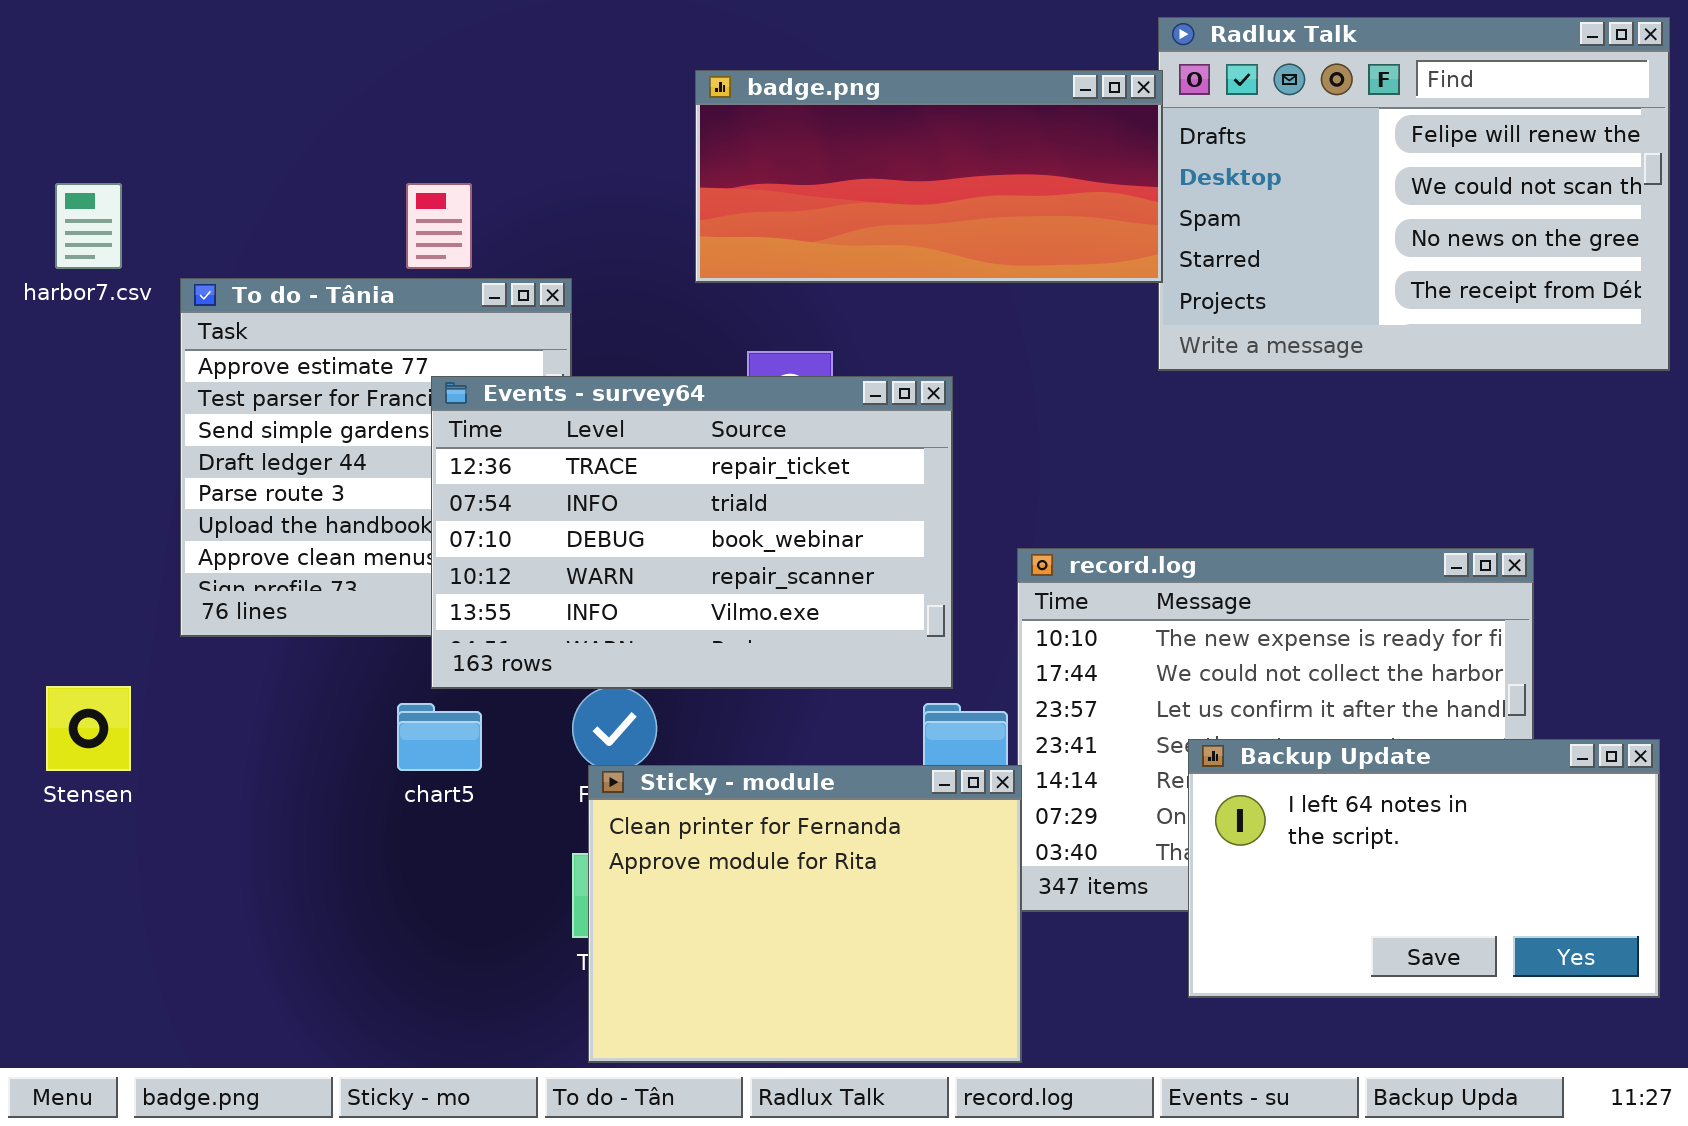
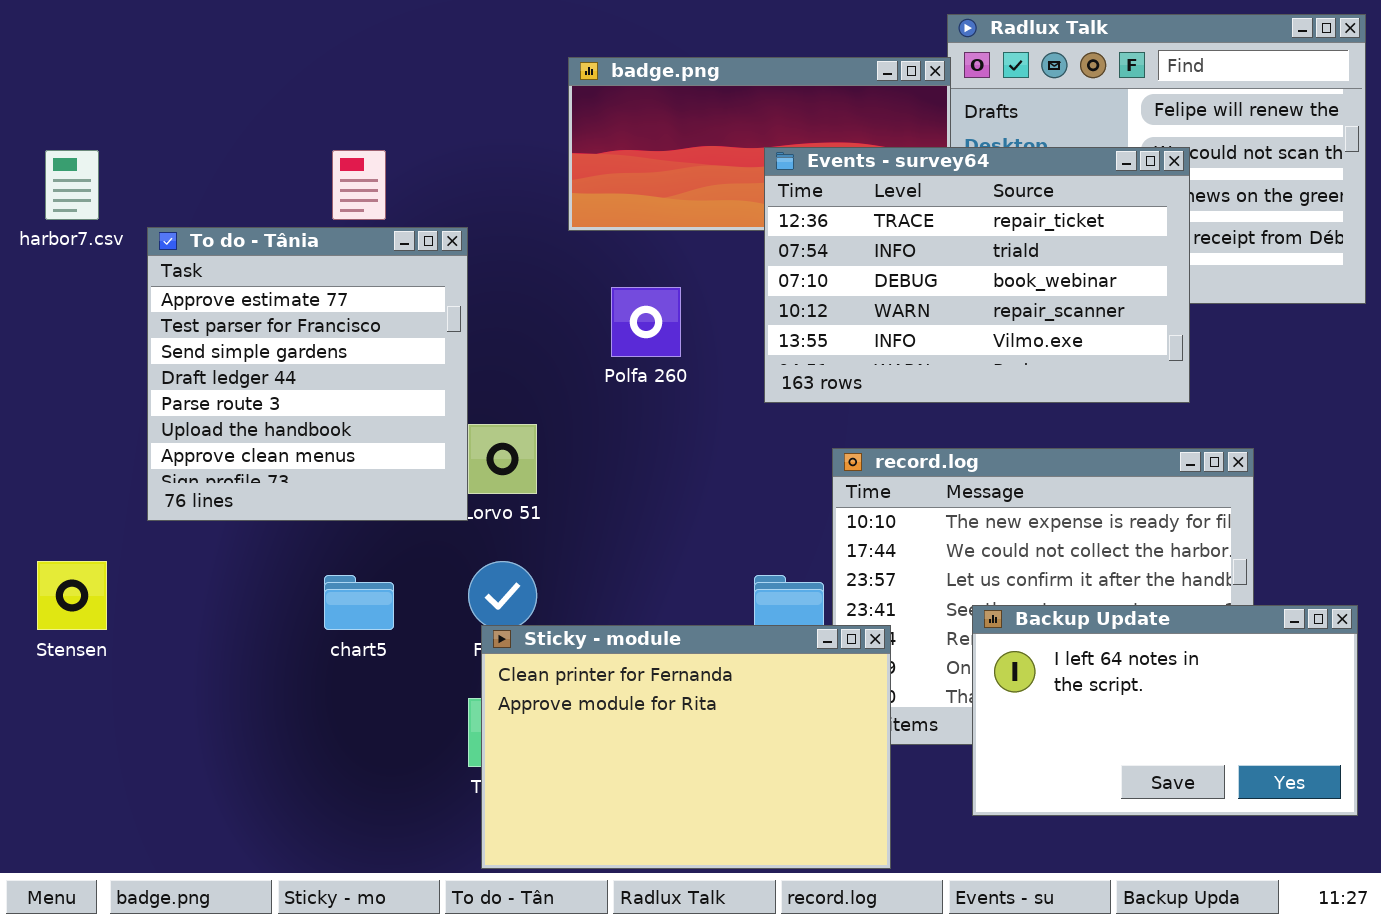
Events - survey64: [431,376,953,689] -> [764,147,1190,403], moved
Sticky - module: [588,765,1022,1063] -> [481,625,891,869], resized

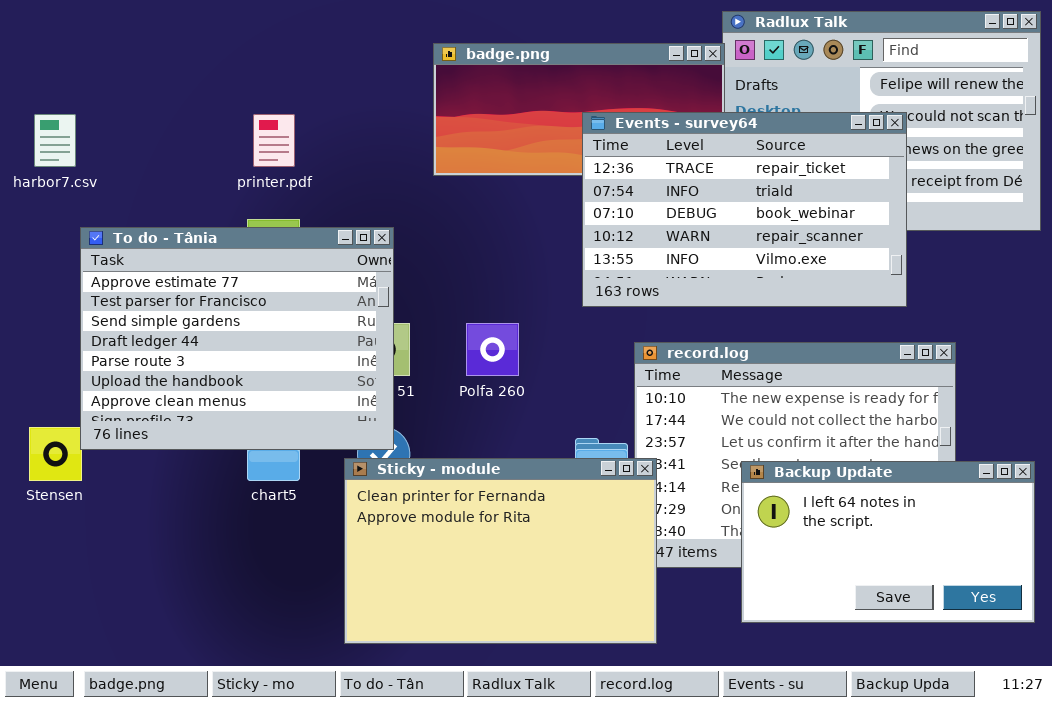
To do - Tânia: [147,227,468,521] -> [80,227,394,450], moved, resized
Polfa 260: [611,287,681,357] -> [466,323,519,376], moved
Sticky - module: [481,625,891,869] -> [344,458,657,644], moved

